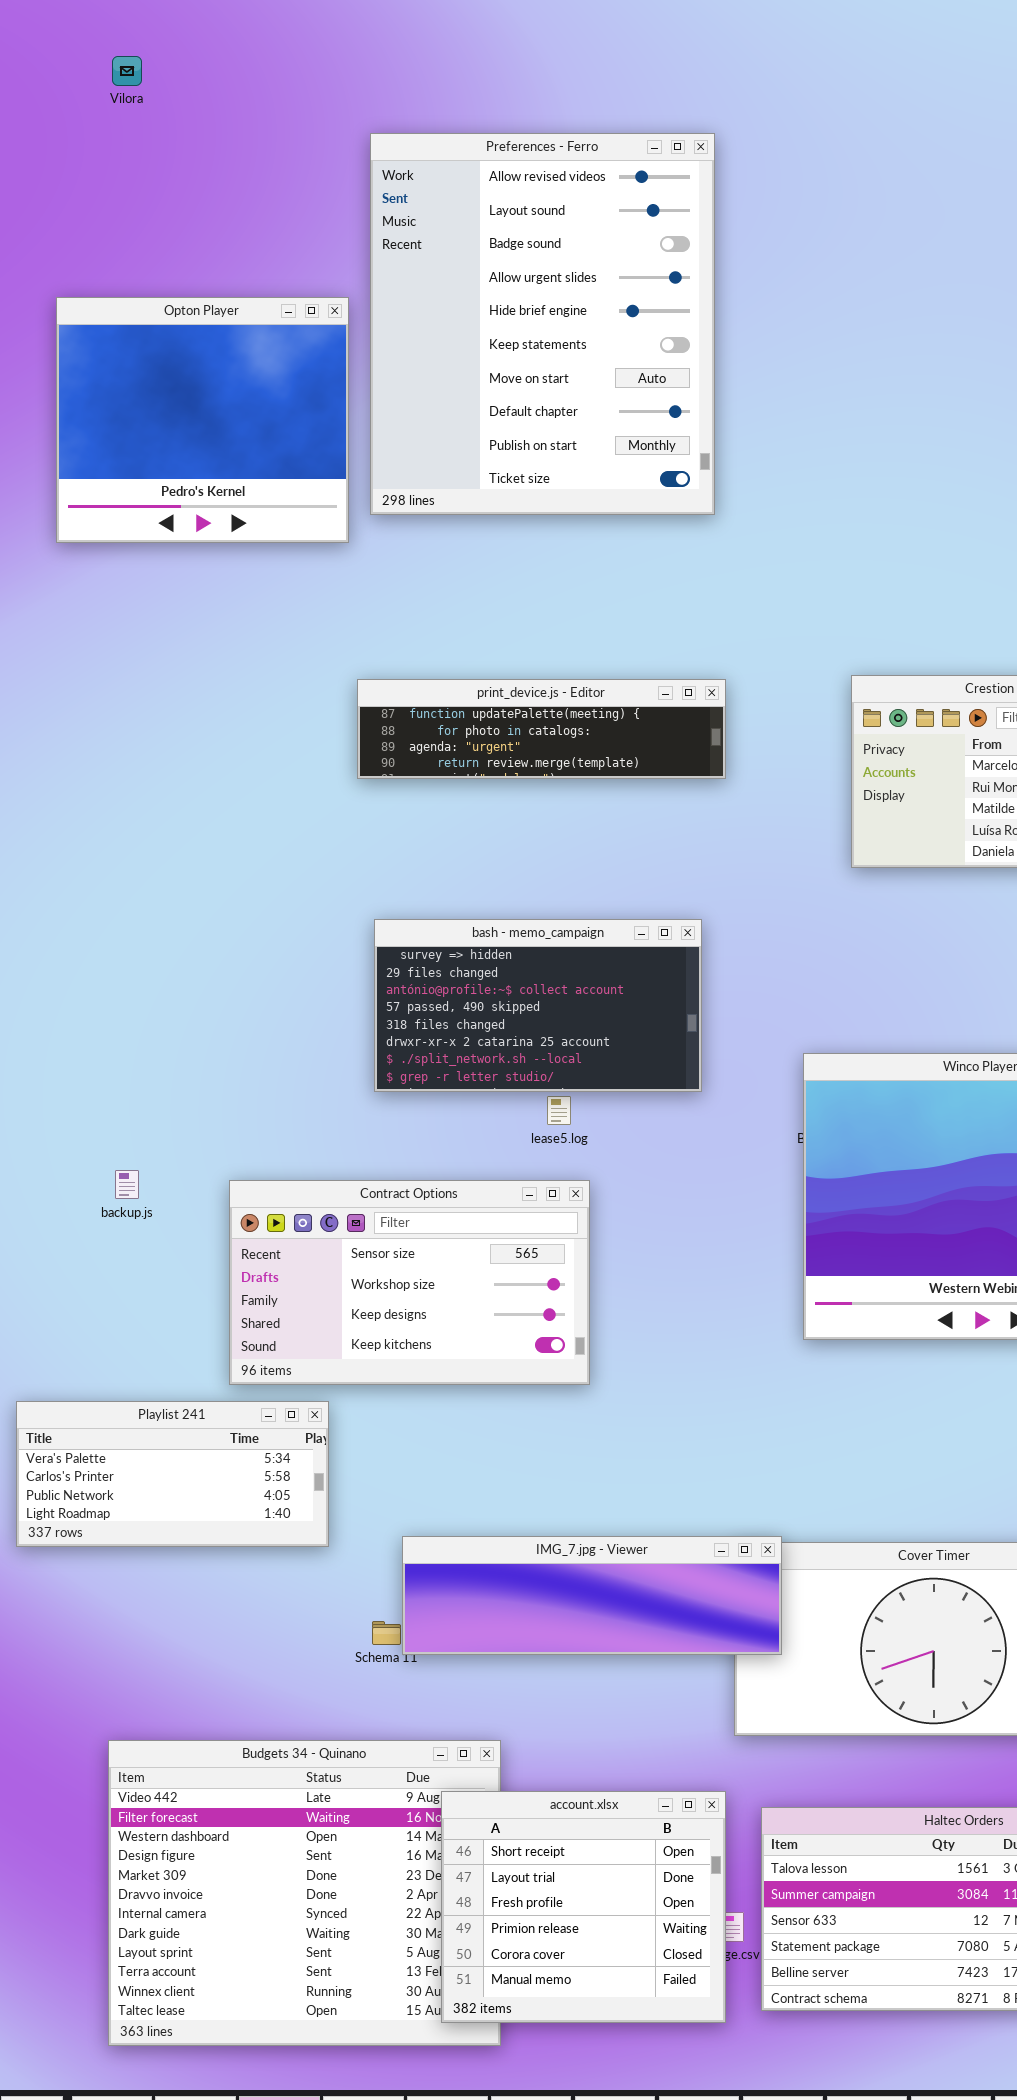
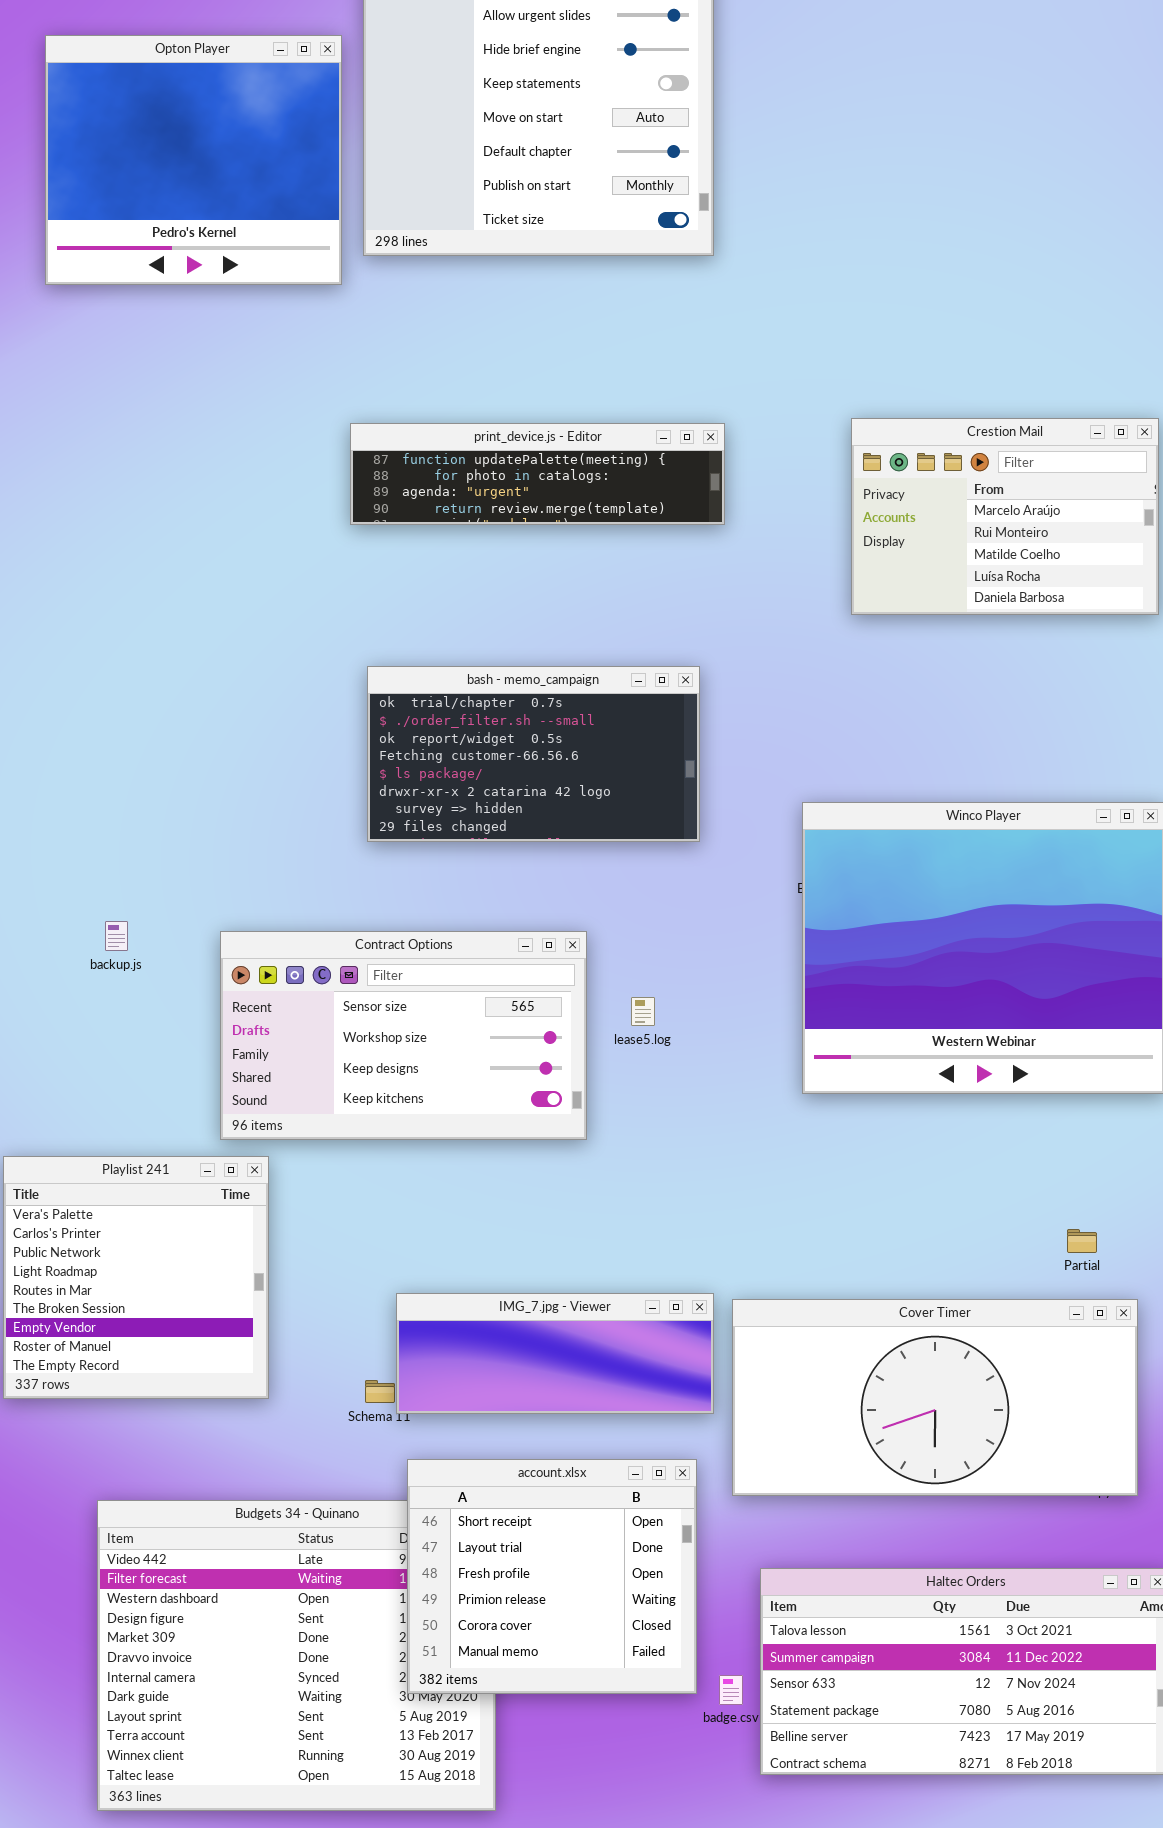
bash - memo_campaign: [374,919,702,1092] -> [367,666,700,842], scrolled up 6 rows
lease5.log: [547,1096,571,1125] -> [631,997,655,1026], moved
Playlist 241: [16,1401,329,1547] -> [3,1156,269,1399], resized
IMG_7.jpg - Viewer: [402,1536,782,1655] -> [396,1293,714,1414], resized
account.xlsx: [441,1791,726,2023] -> [407,1459,697,1694], moved

